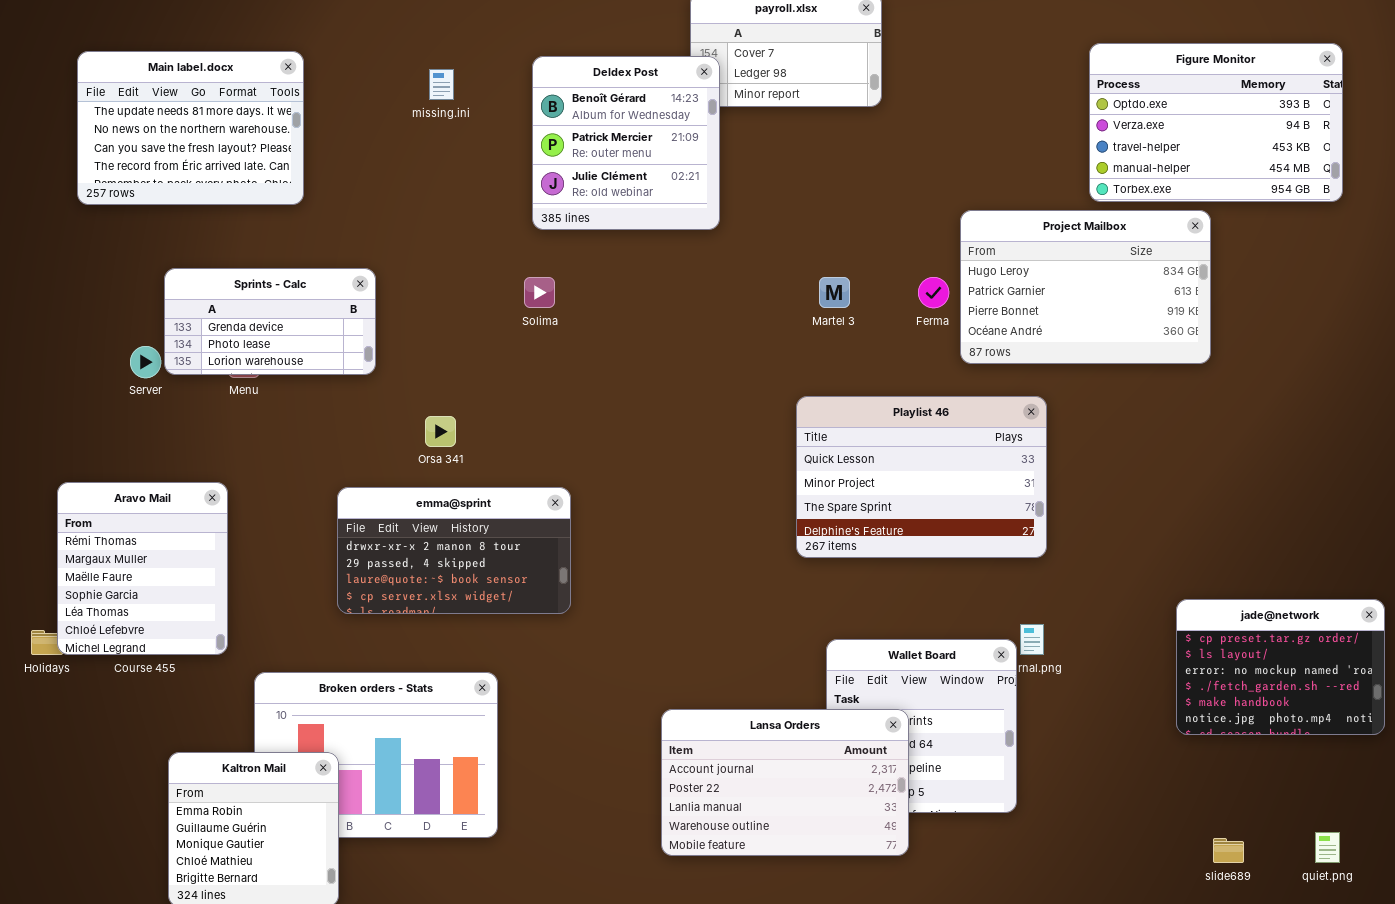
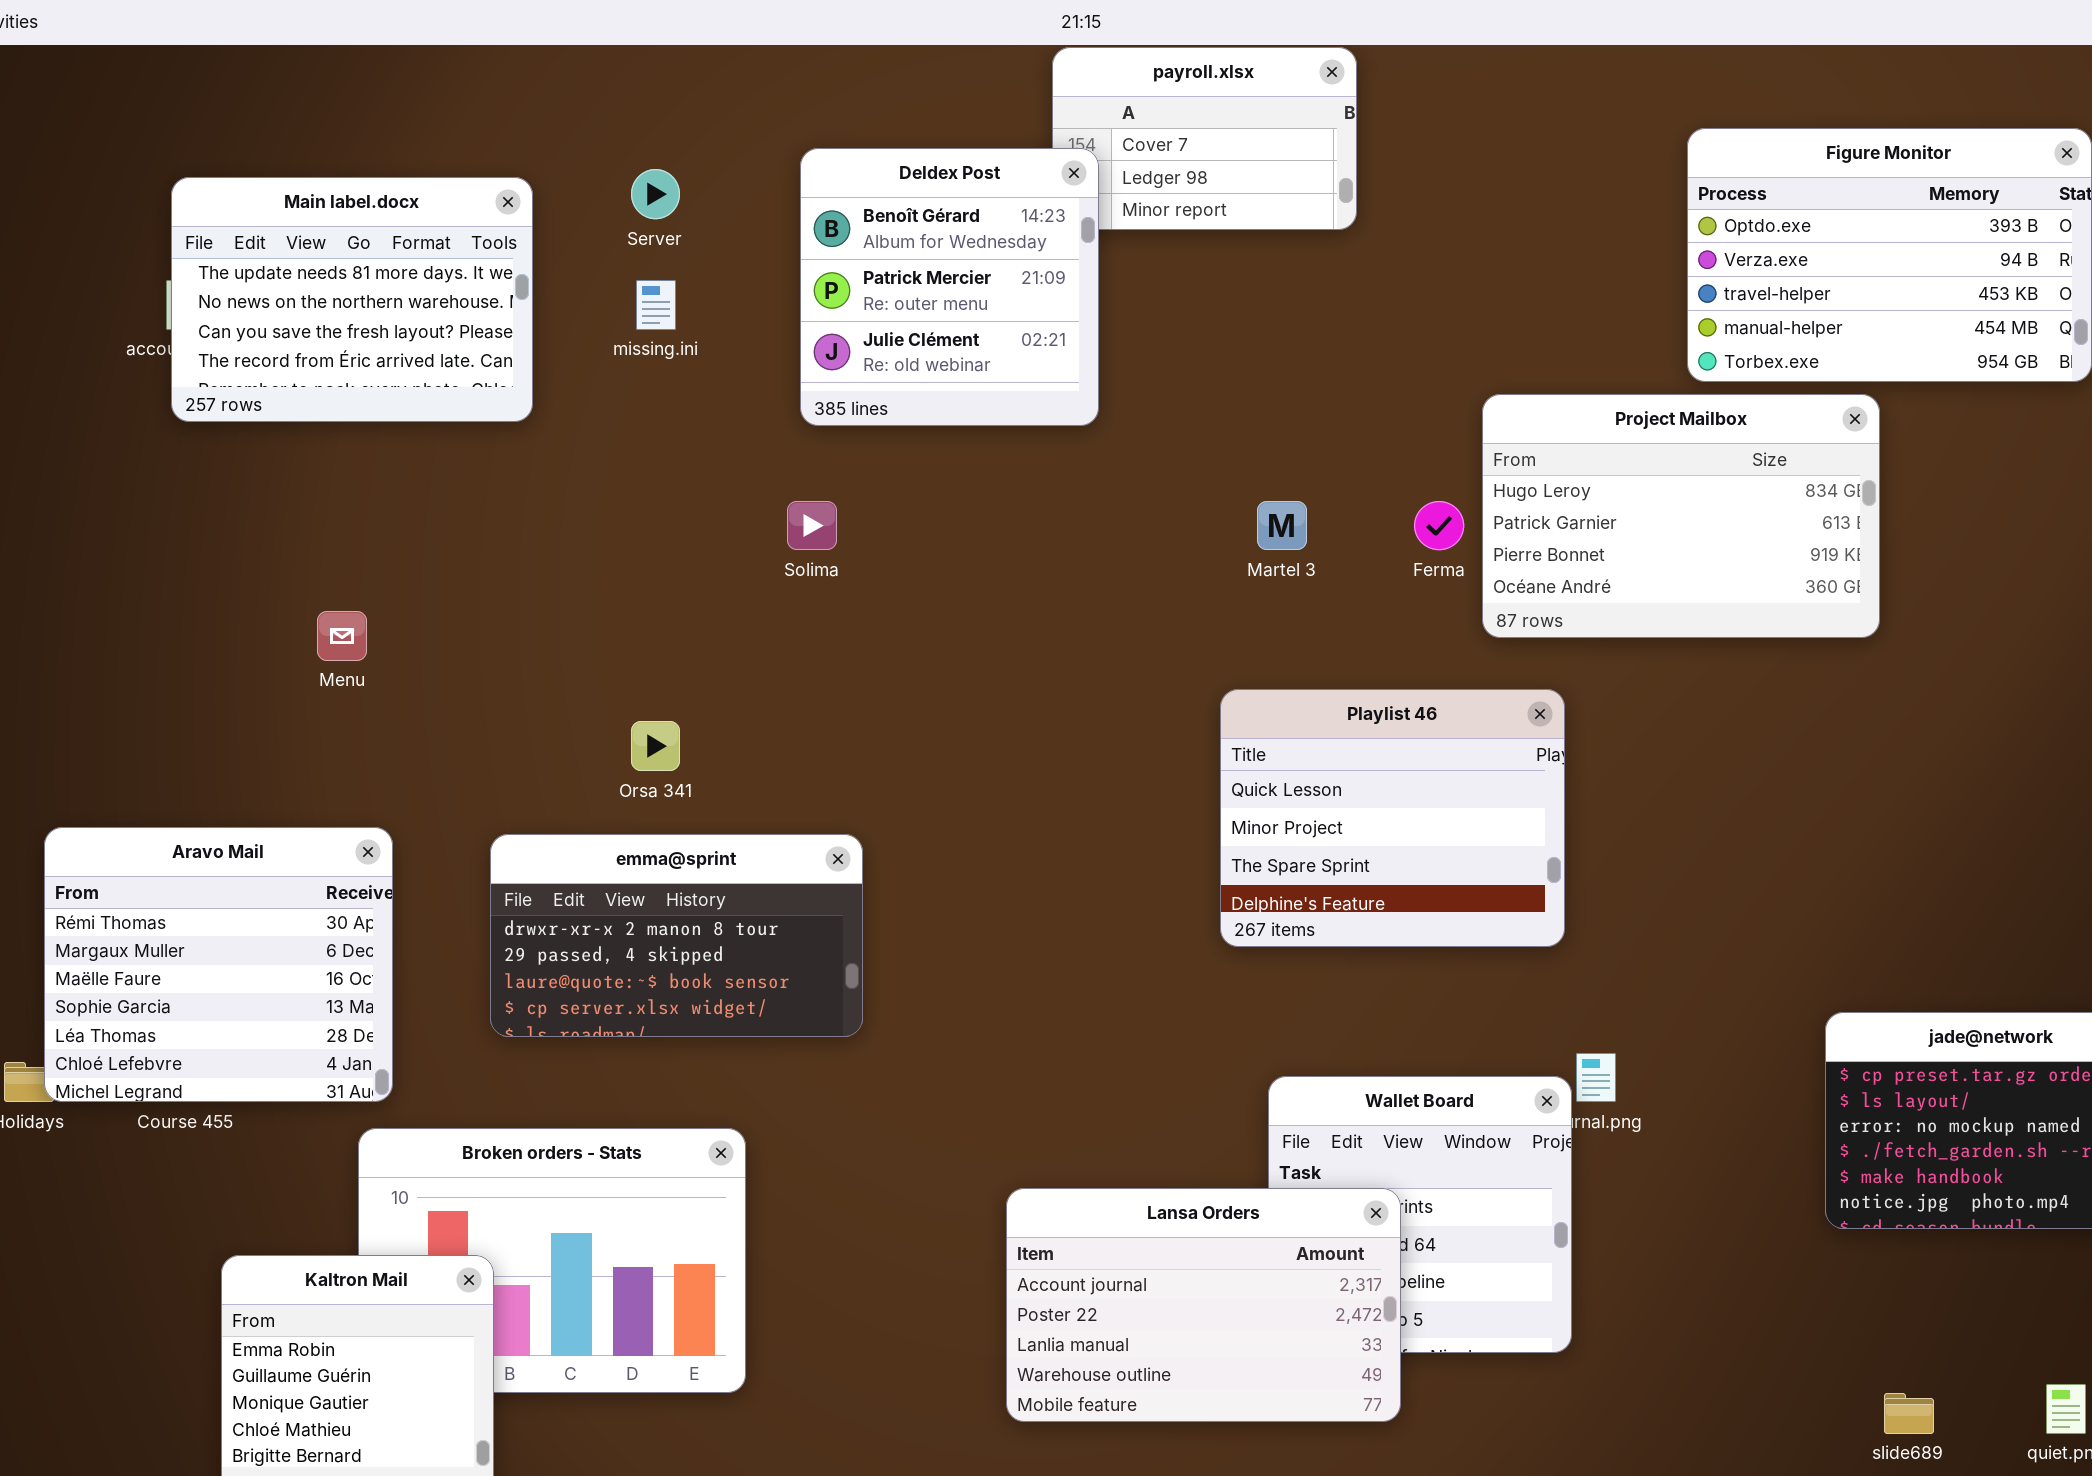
Main label.docx: [77,51,304,205] -> [171,177,533,422], moved
missing.ini: [429,69,454,100] -> [636,280,676,330], moved
Sprints - Calc: [164,268,376,375] -> none, closed
Server: [130,346,161,378] -> [631,169,680,219], moved
Playlist 46: [796,396,1047,558] -> [1220,689,1565,947], resized
Aravo Mail: [57,482,228,655] -> [44,827,393,1102], resized

